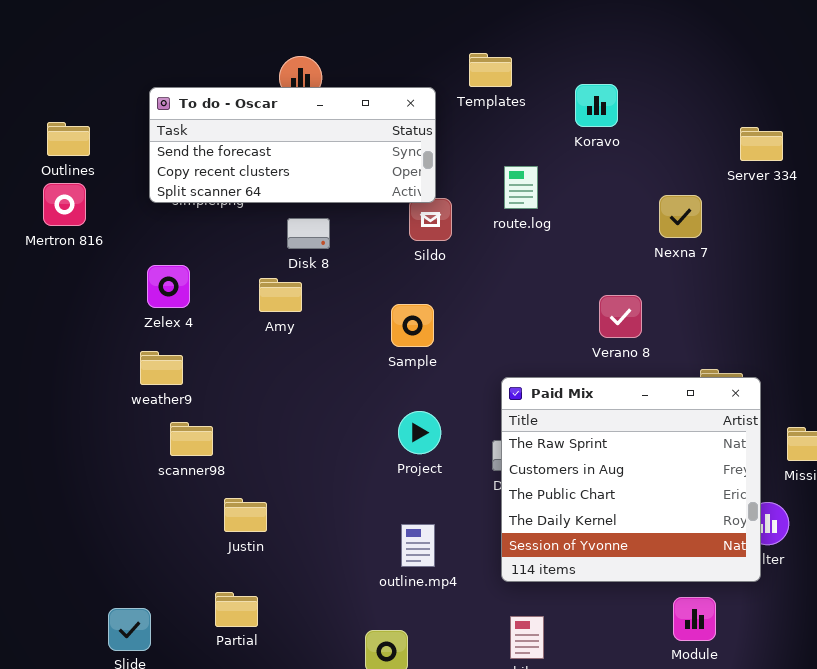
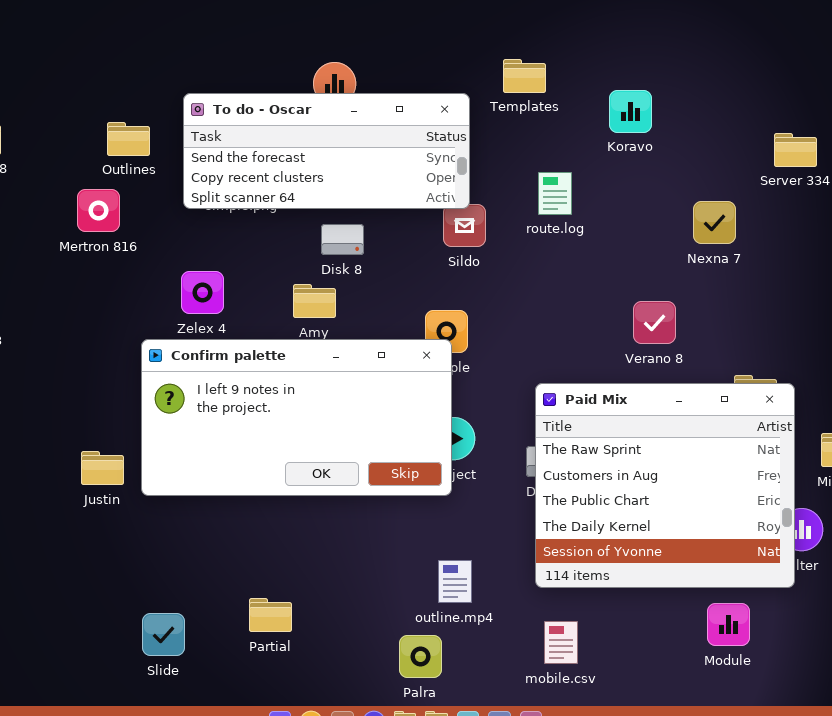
Outlines: [47,122,90,156] -> [107,122,150,156], moved
Confirm palette: none -> [141,339,452,496], opened
Justin: [224,498,267,532] -> [81,451,124,485], moved
outline.mp4: [401,524,435,567] -> [438,560,472,603], moved

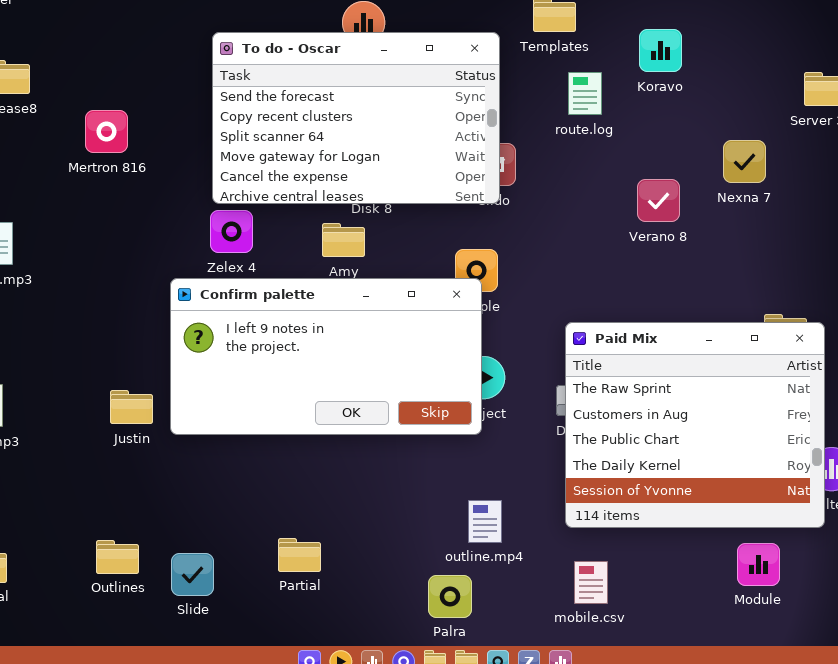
To do - Oscar: [183,93,470,209] -> [212,32,500,204], resized
Outlines: [107,122,150,156] -> [96,540,139,574], moved
route.log: [538,172,572,215] -> [568,72,602,115], moved
Mertron 816: [77,189,120,232] -> [85,110,128,153], moved
Verano 8: [633,301,676,344] -> [637,179,680,222], moved

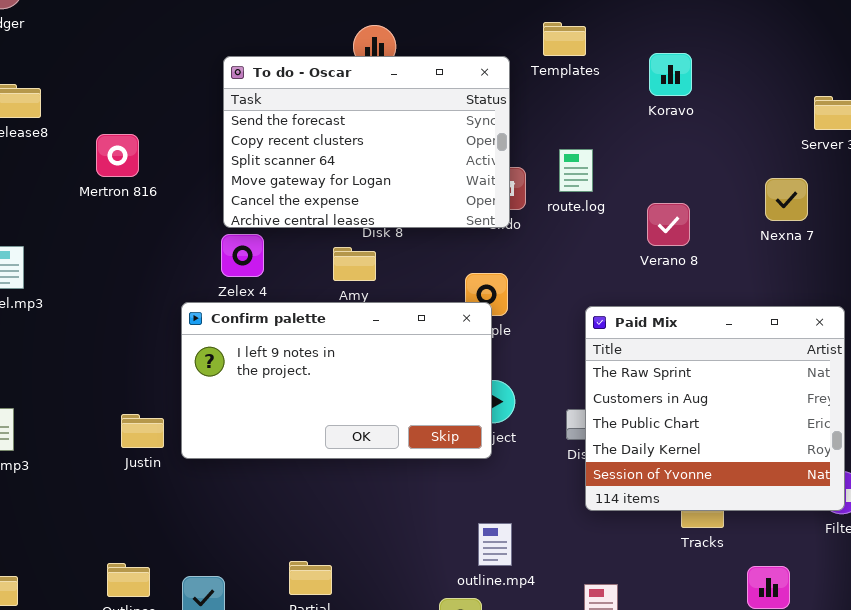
route.log: [568,72,602,115] -> [559,149,593,192], moved
Nexna 7: [723,140,766,183] -> [765,178,808,221], moved
Paid Mix: [565,322,825,528] -> [585,306,845,511], moved

